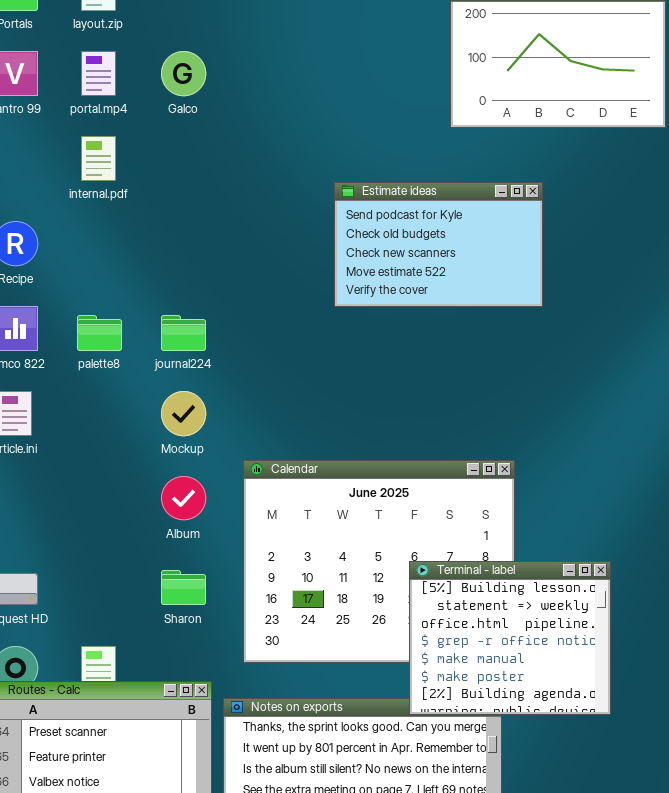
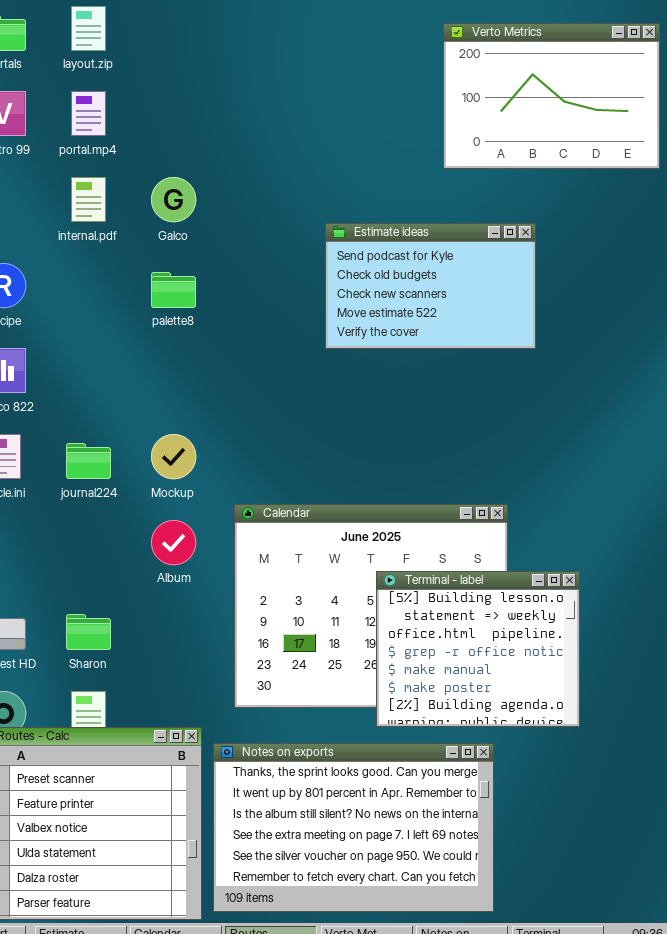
Galco: [161,51,206,96] -> [151,177,196,222], moved
palette8: [77,315,122,351] -> [151,272,196,308], moved
journal224: [161,315,206,351] -> [66,443,111,479], moved
Terminal - label: [409,561,611,715] -> [376,571,580,727], moved
Sharon: [161,570,206,605] -> [66,614,111,650], moved

